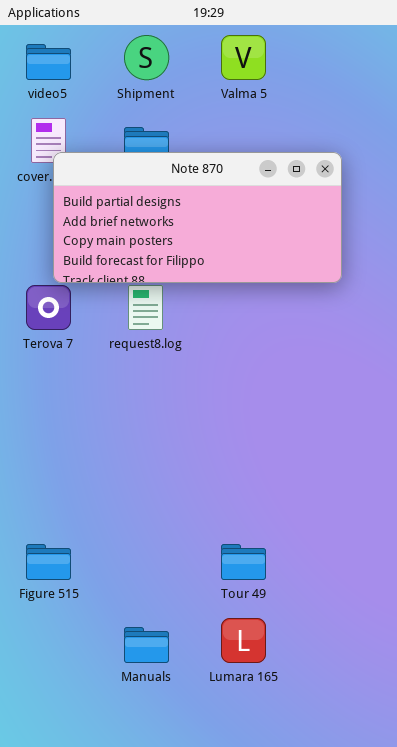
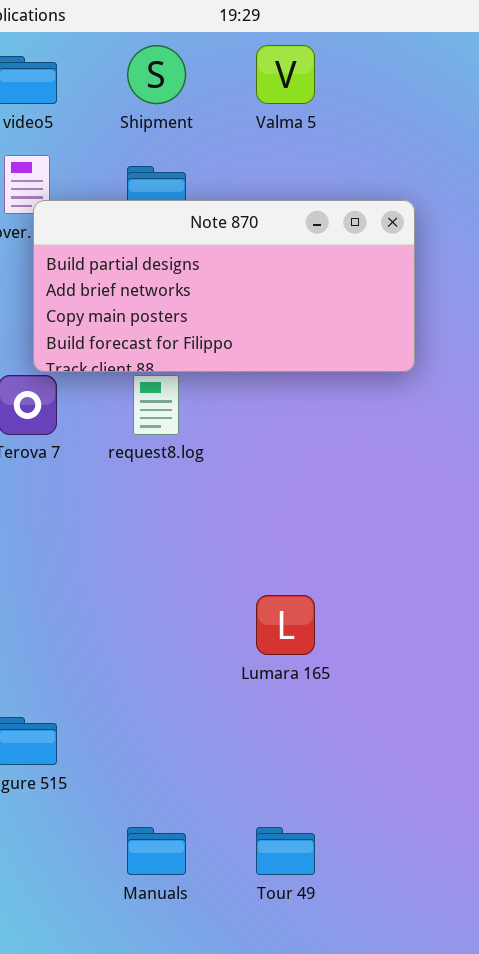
Tour 49: [221,544,266,580] -> [256,827,315,875], moved
Lumara 165: [221,618,266,663] -> [256,595,315,655], moved

